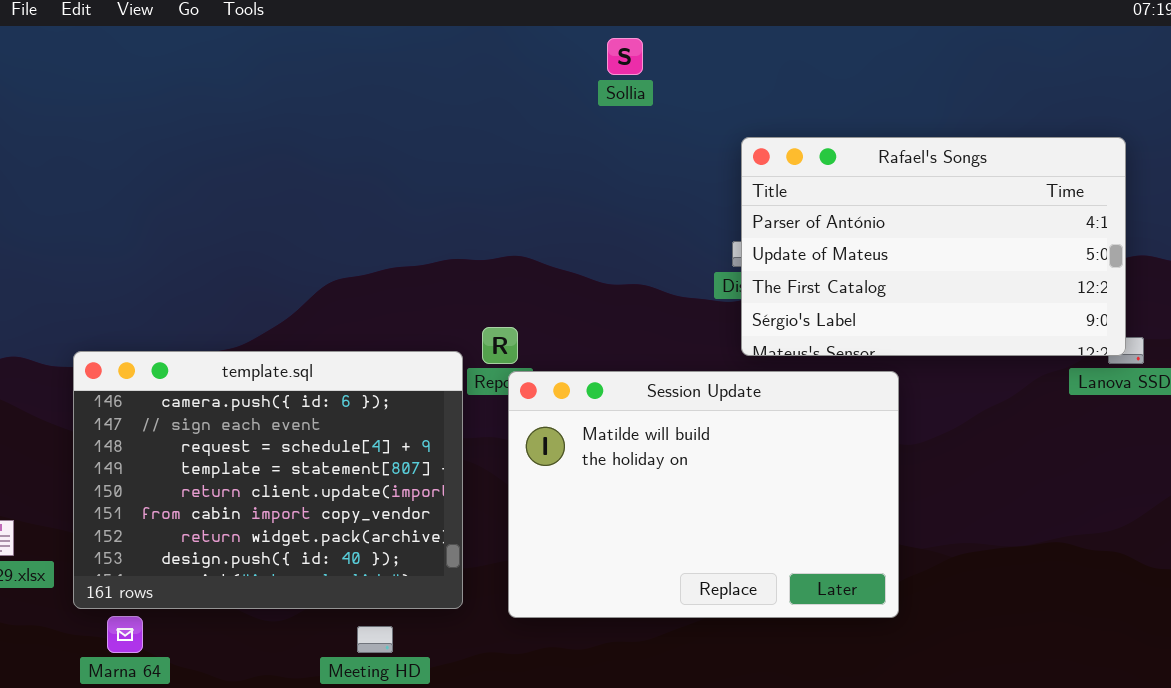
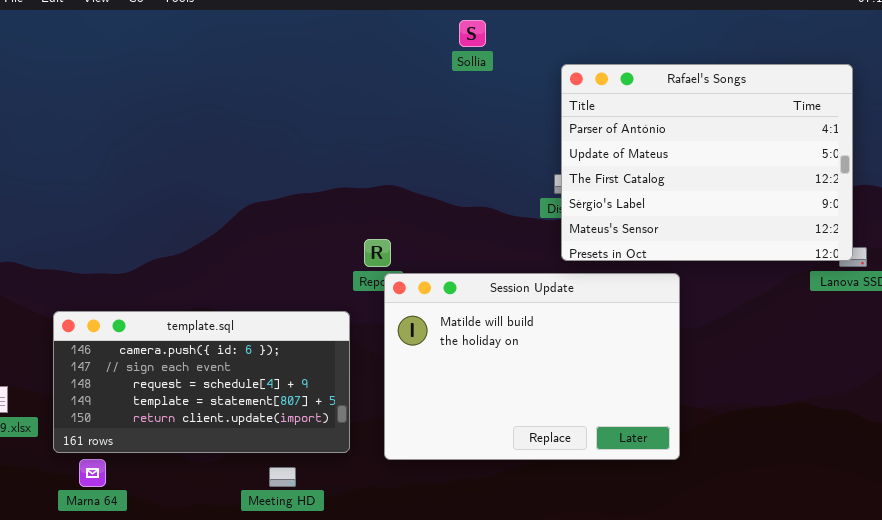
Rafael's Songs: [741,137,1126,356] -> [561,64,853,261], resized
template.sql: [73,351,463,609] -> [53,311,350,453], resized

